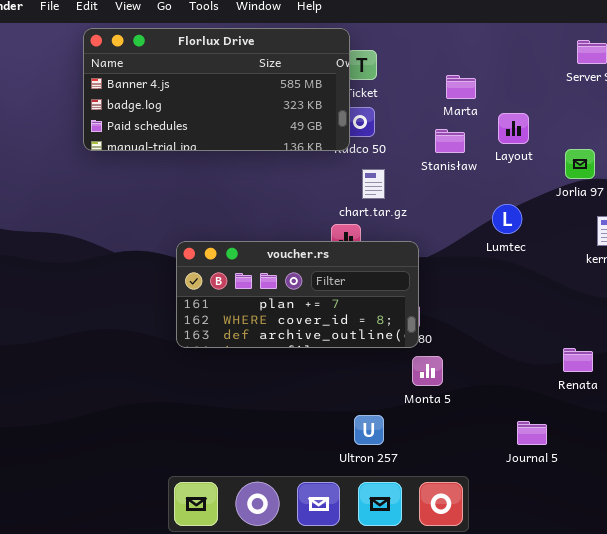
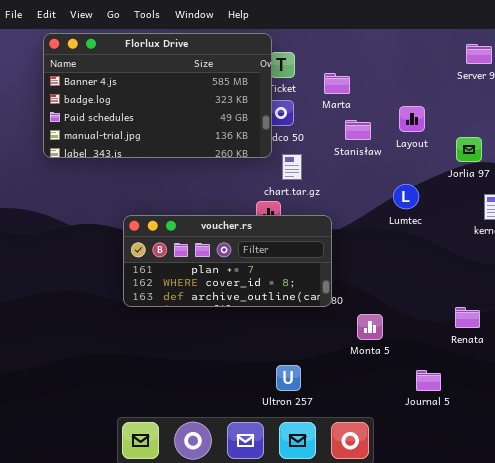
Florlux Drive: [83,28,350,151] -> [43,33,272,158], resized
Marta: [446,75,476,99] -> [324,73,350,94], moved
Monta 5: [412,356,443,386] -> [357,314,383,340], moved

